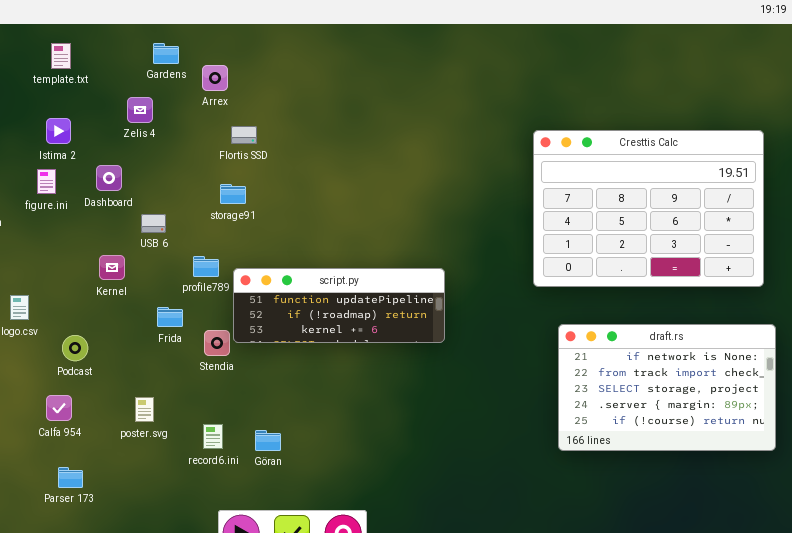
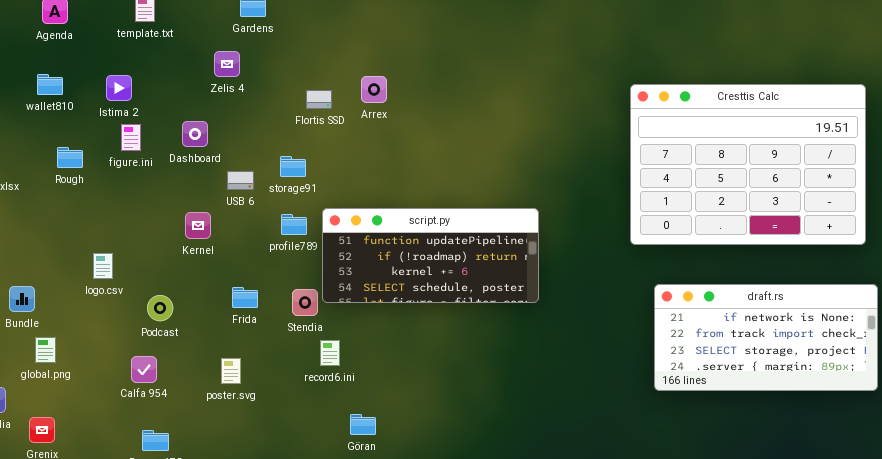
Arrex: [202,65,228,91] -> [361,76,387,103], moved
Istima 2: [46,118,71,144] -> [106,75,132,101], moved
Flortis SSD: [231,126,257,144] -> [306,90,332,109], moved
storage91: [220,184,246,204] -> [280,156,306,177], moved
script.py: [233,268,445,343] -> [322,208,539,303], resized
Frida: [157,307,183,327] -> [232,287,258,308], moved
draft.rs: [558,324,776,451] -> [654,284,878,391], resized
record6.ini: [203,424,223,449] -> [320,340,340,366], moved
Göran: [255,430,281,451] -> [350,414,376,435], moved

